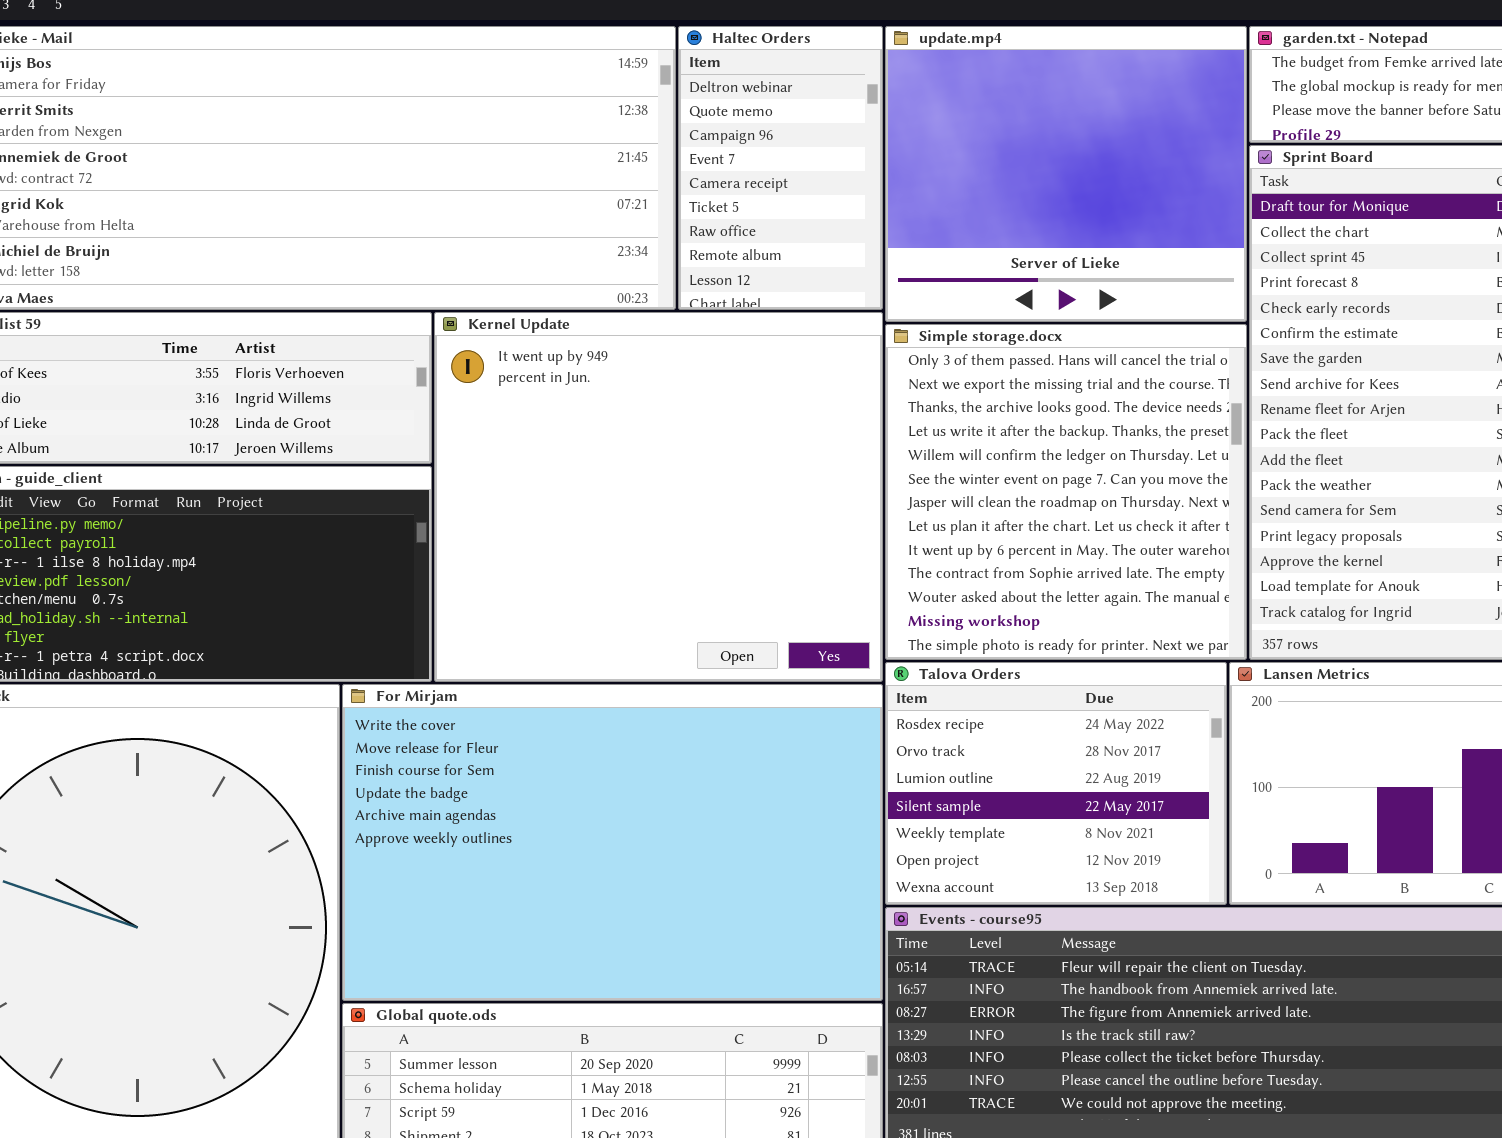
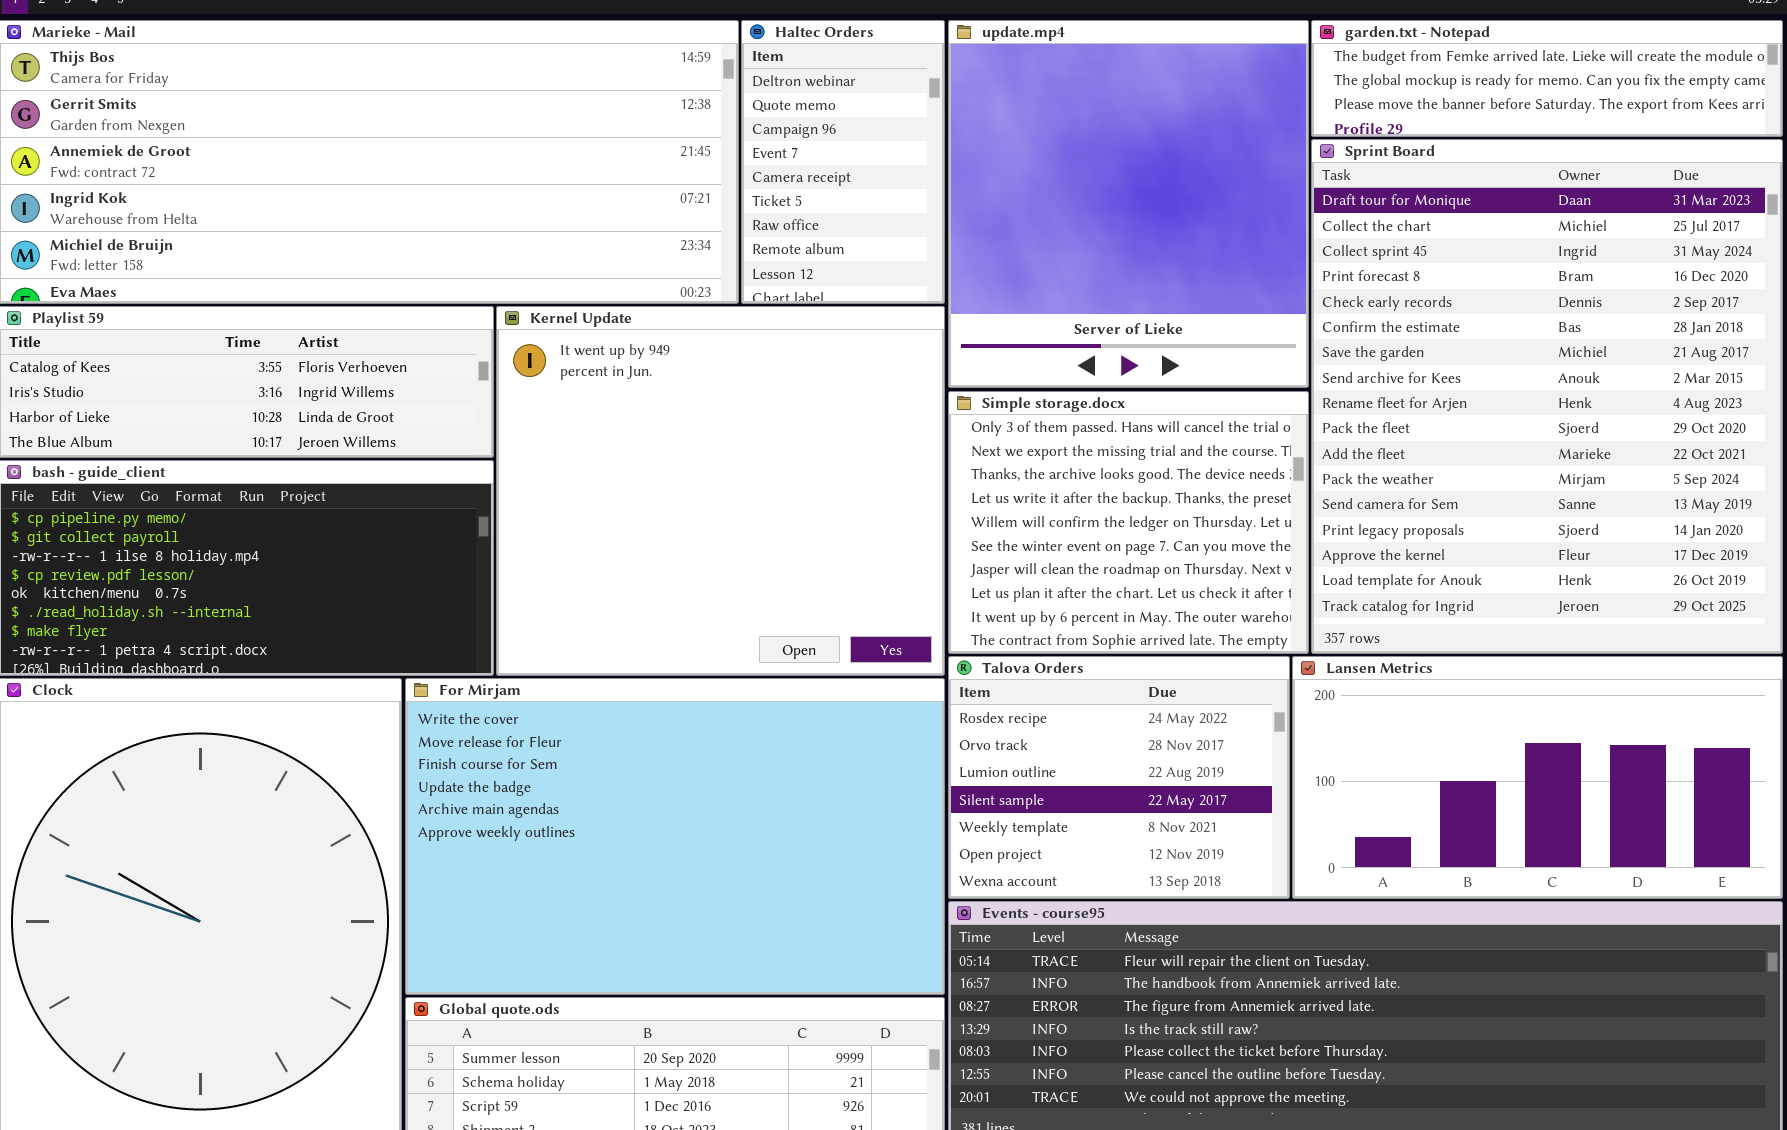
update.mp4: [885,26,1247,322] -> [948,20,1309,388], resized
Simple storage.docx: [885,324,1247,660] -> [948,391,1309,654], resized

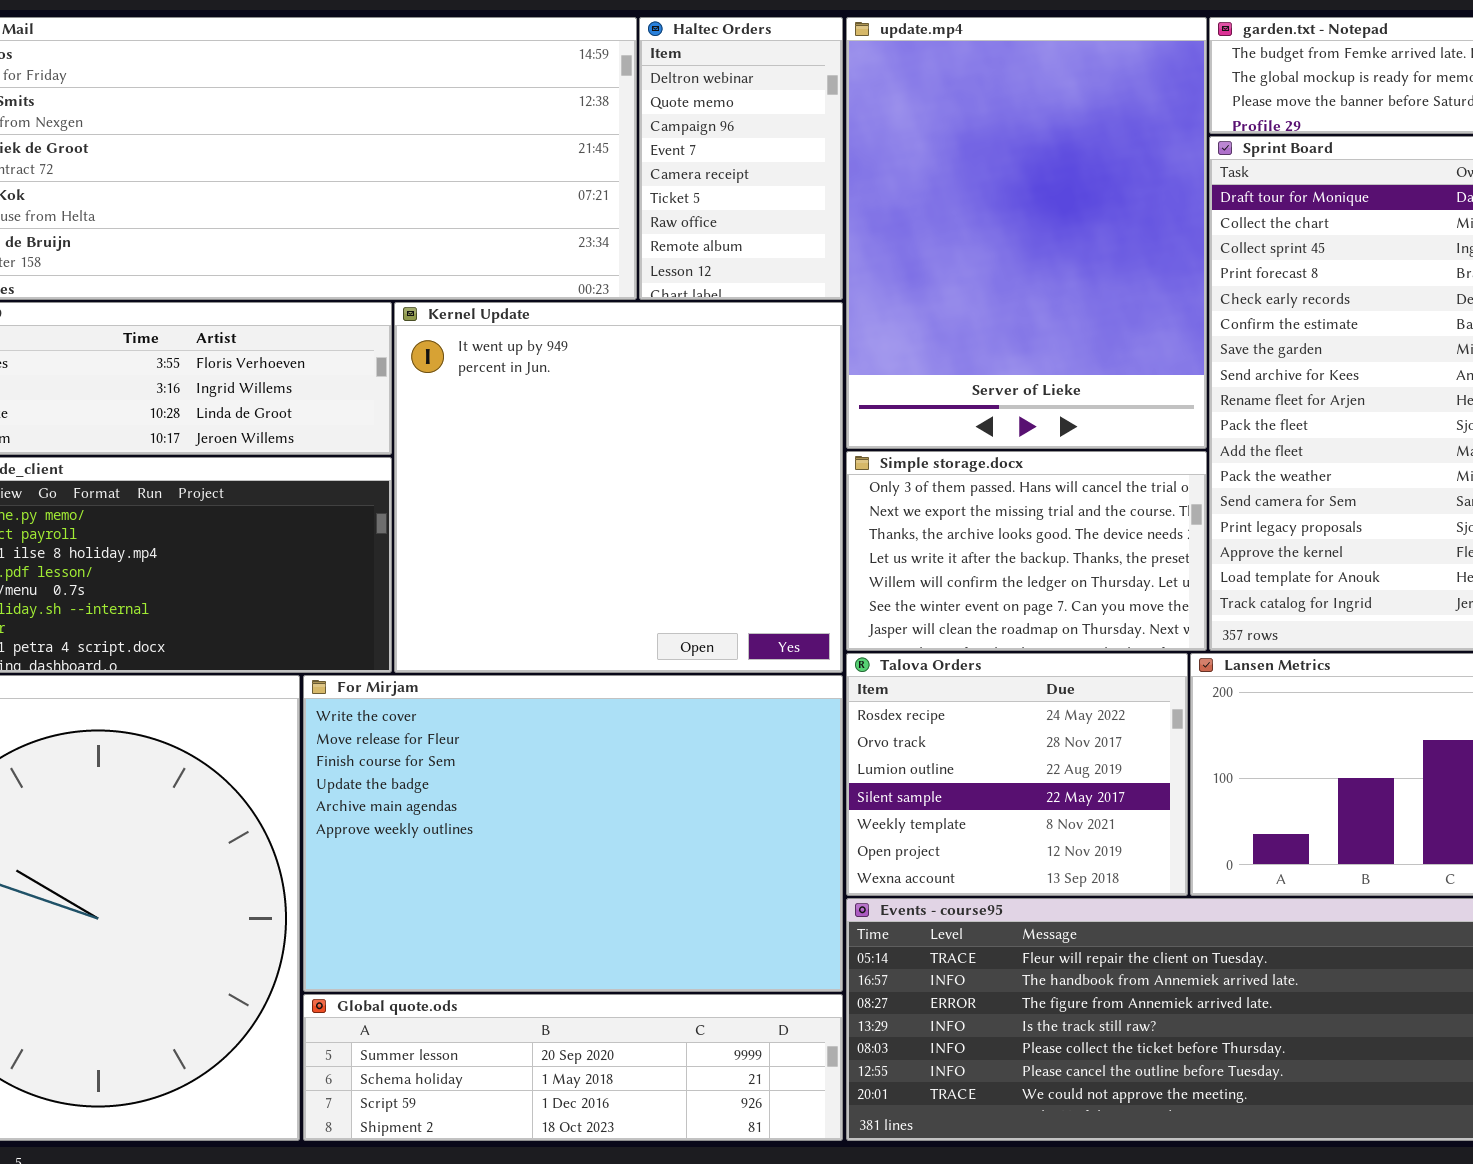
update.mp4: [948,20,1309,388] -> [846,17,1207,449], resized
Simple storage.docx: [948,391,1309,654] -> [846,451,1207,651], resized

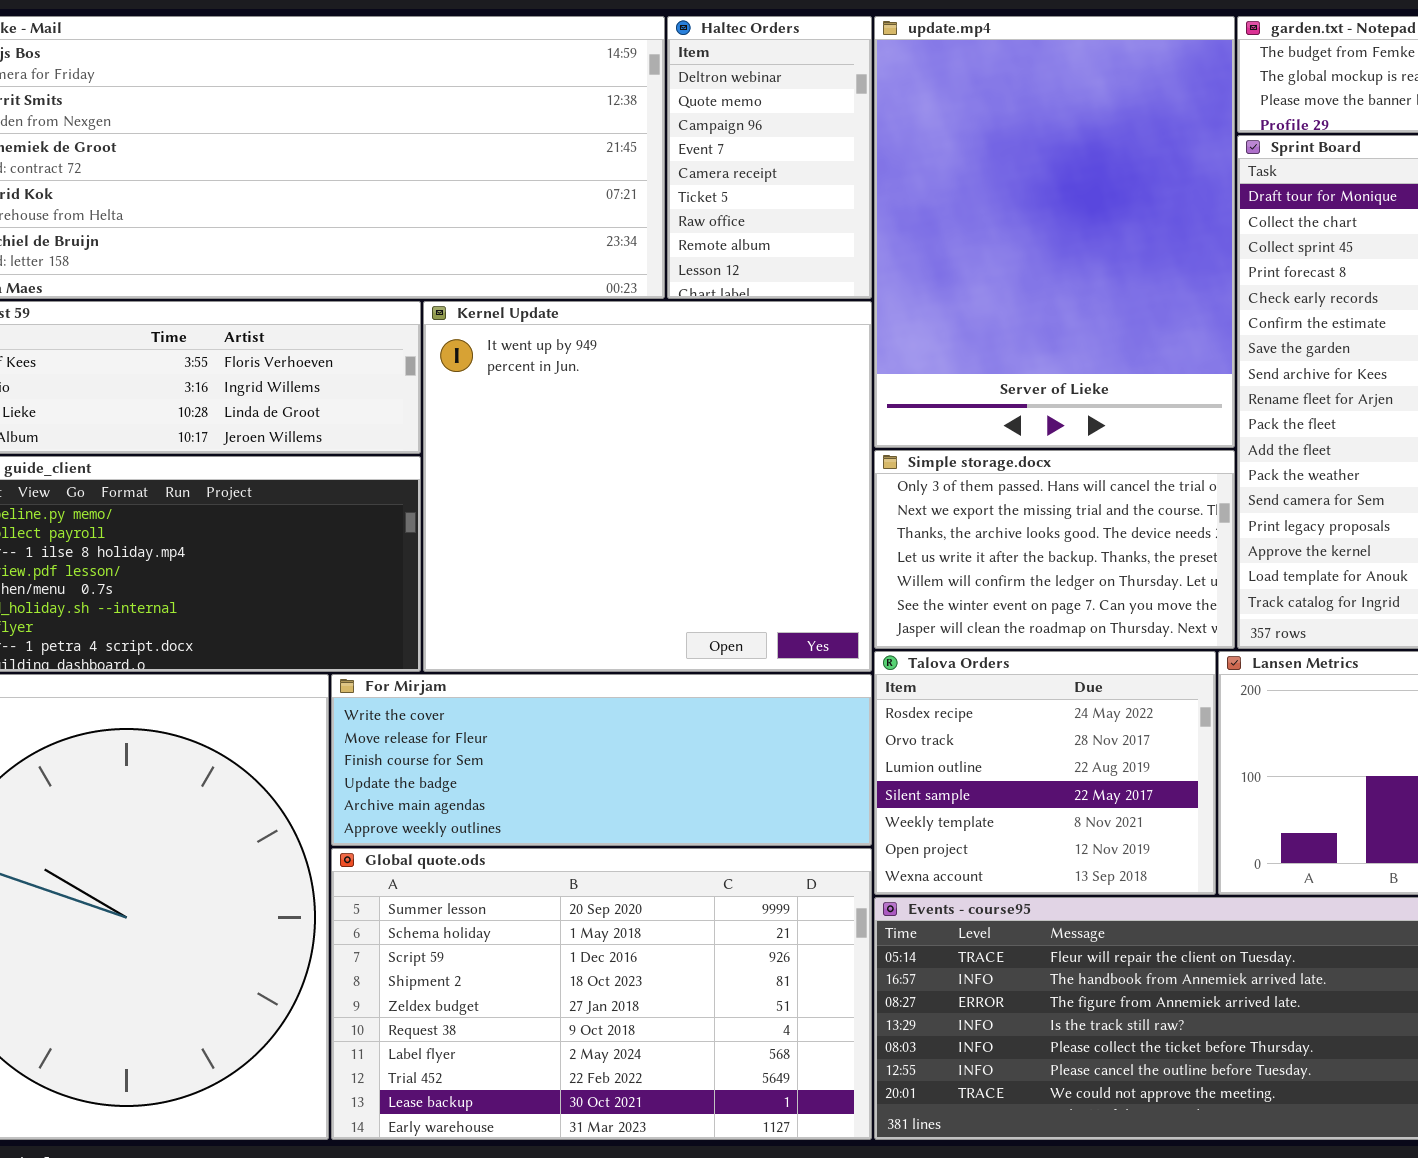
For Mirjam: [303,675,843,992] -> [331,674,872,846], resized
Global quote.ods: [303,994,843,1141] -> [331,848,872,1140], resized

